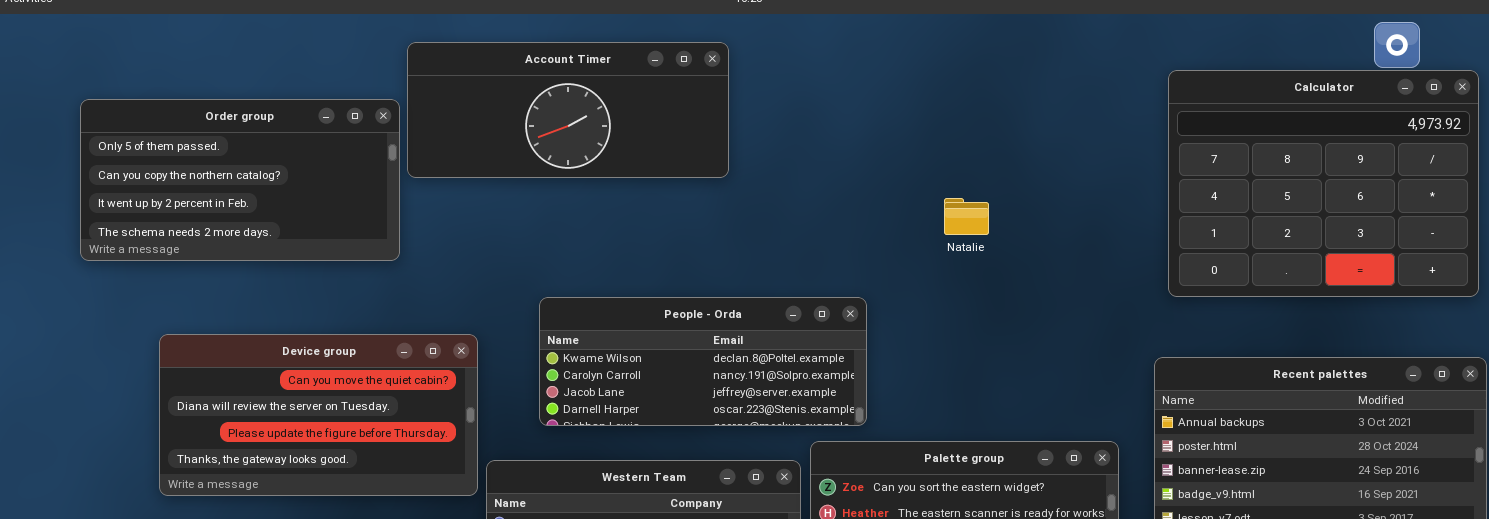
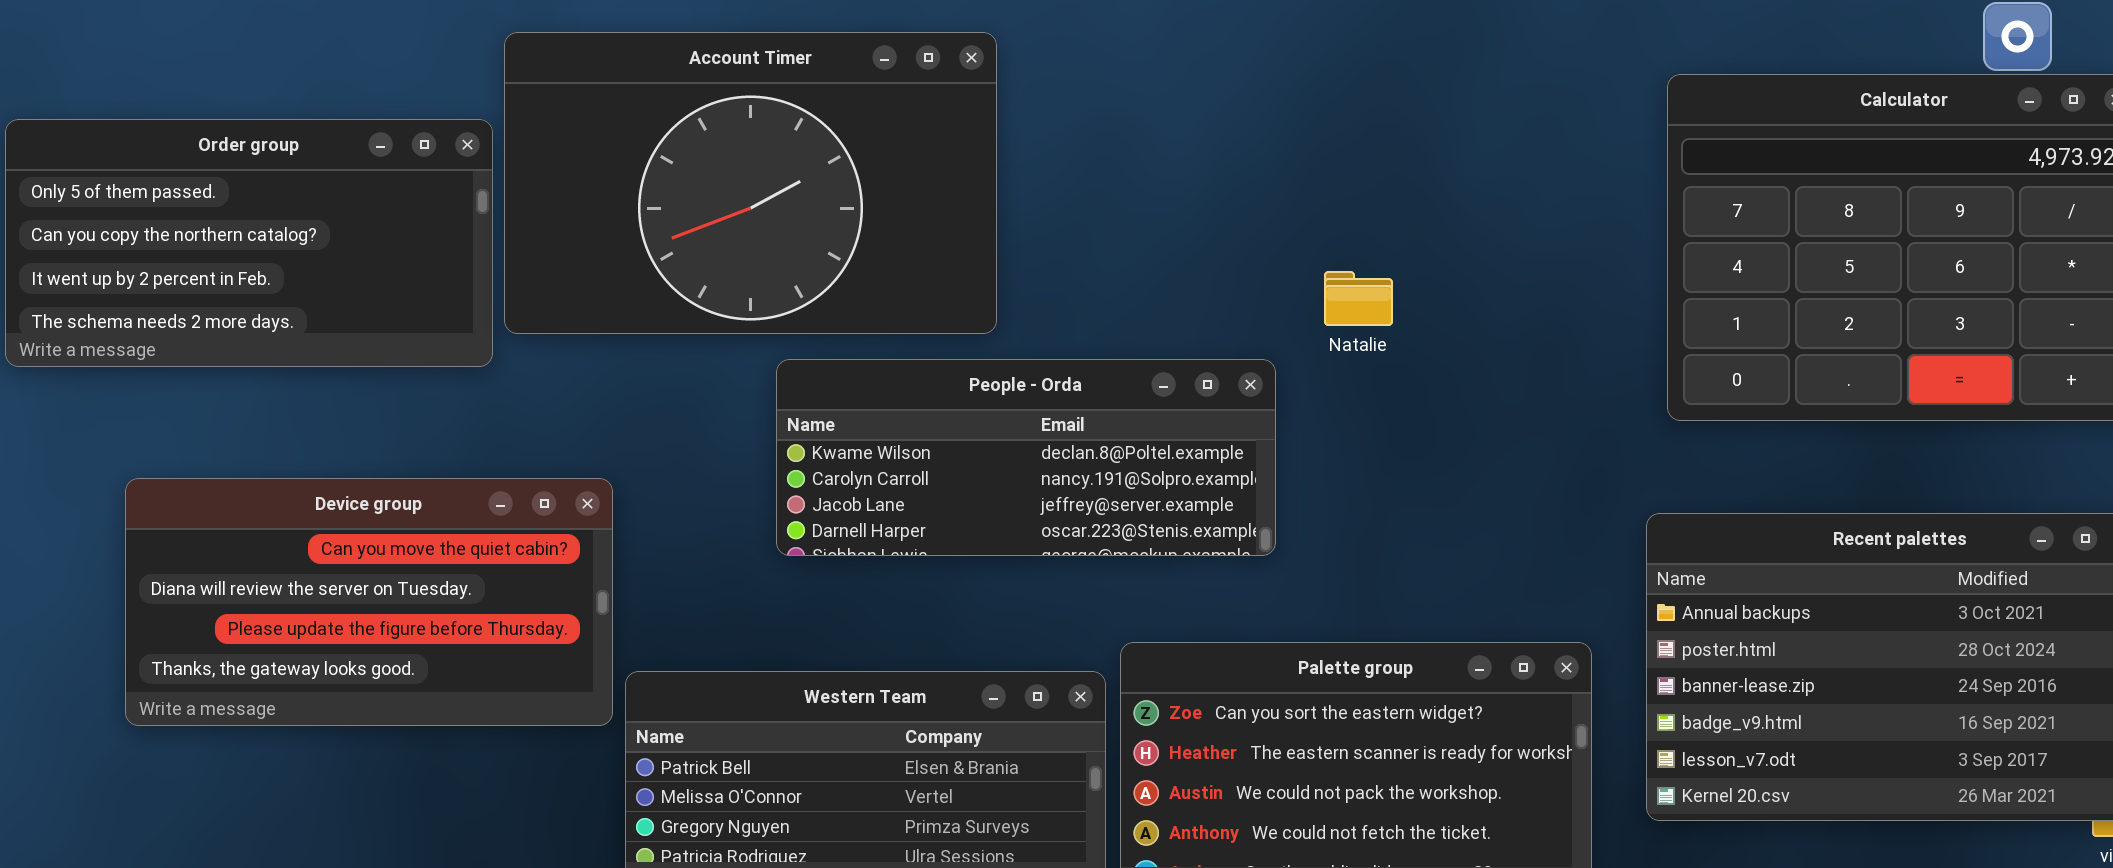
Account Timer: [407,42,729,178] -> [504,32,997,334], resized
People - Orda: [539,297,867,426] -> [776,359,1276,556], moved

